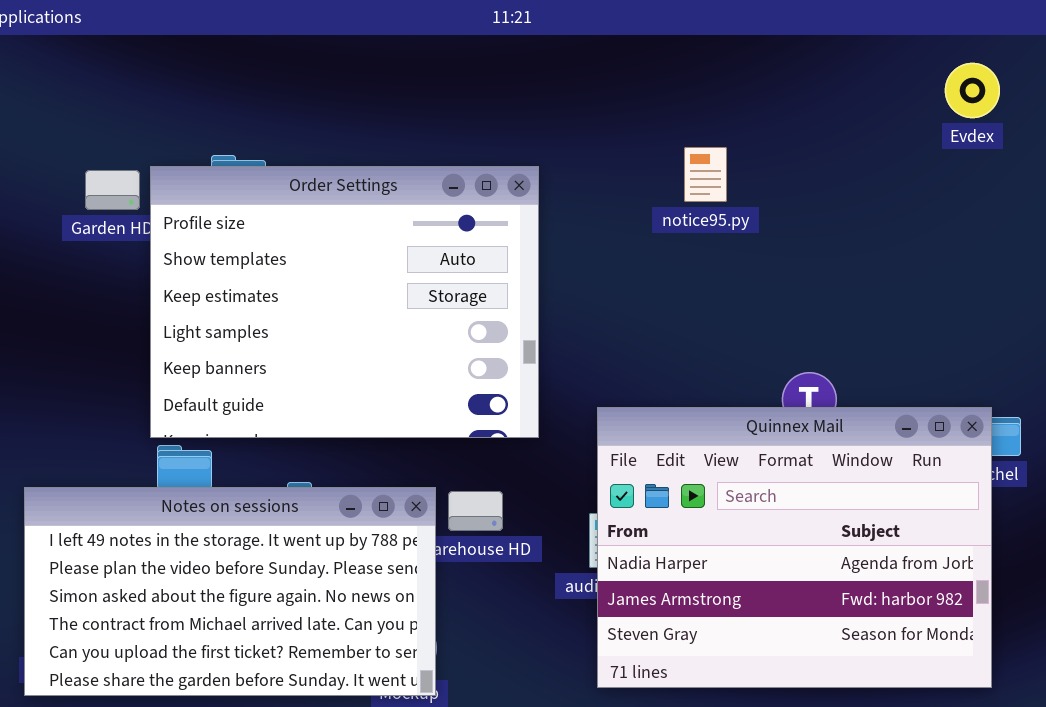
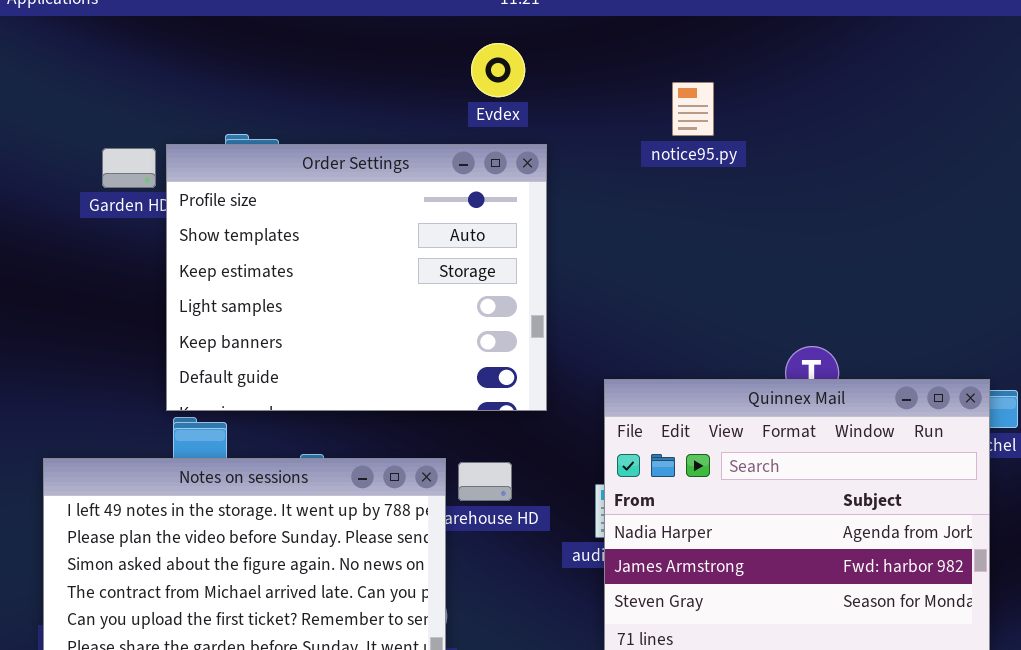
Evdex: [945,63,1000,118] -> [471,43,525,97], moved
notice95.py: [684,147,727,202] -> [672,82,714,136], moved

